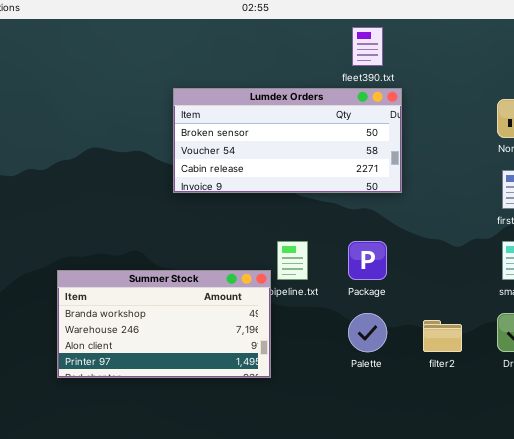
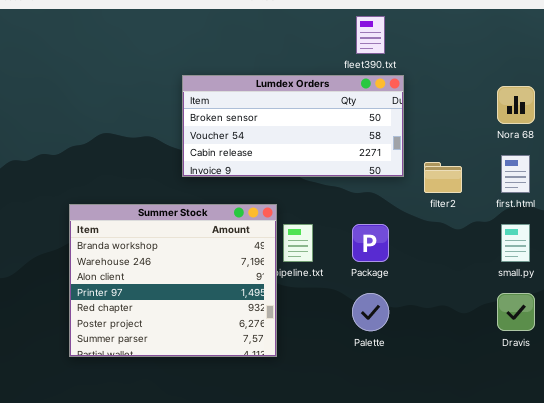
Summer Stock: [57,270,271,378] -> [69,204,277,357], resized
filter2: [423,320,462,352] -> [424,162,462,193], moved

